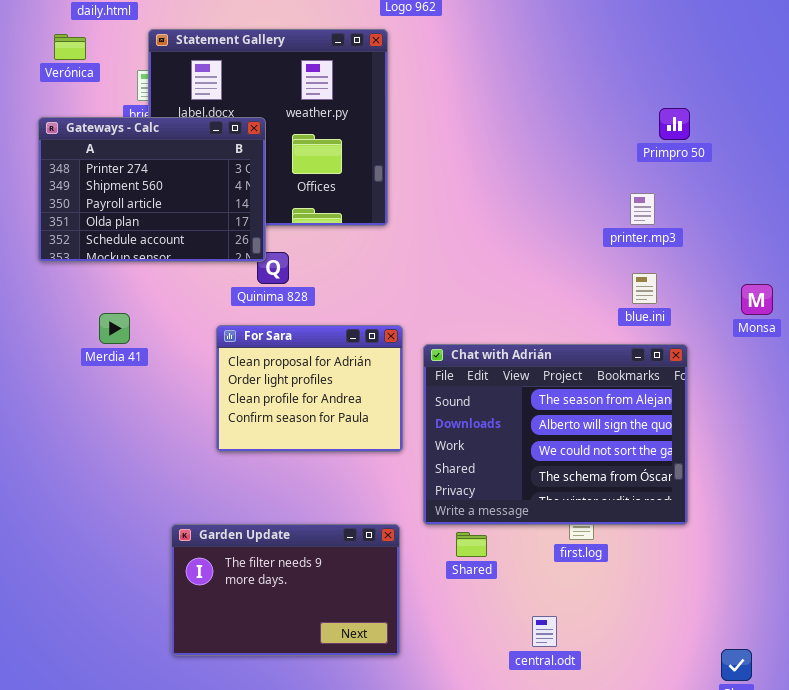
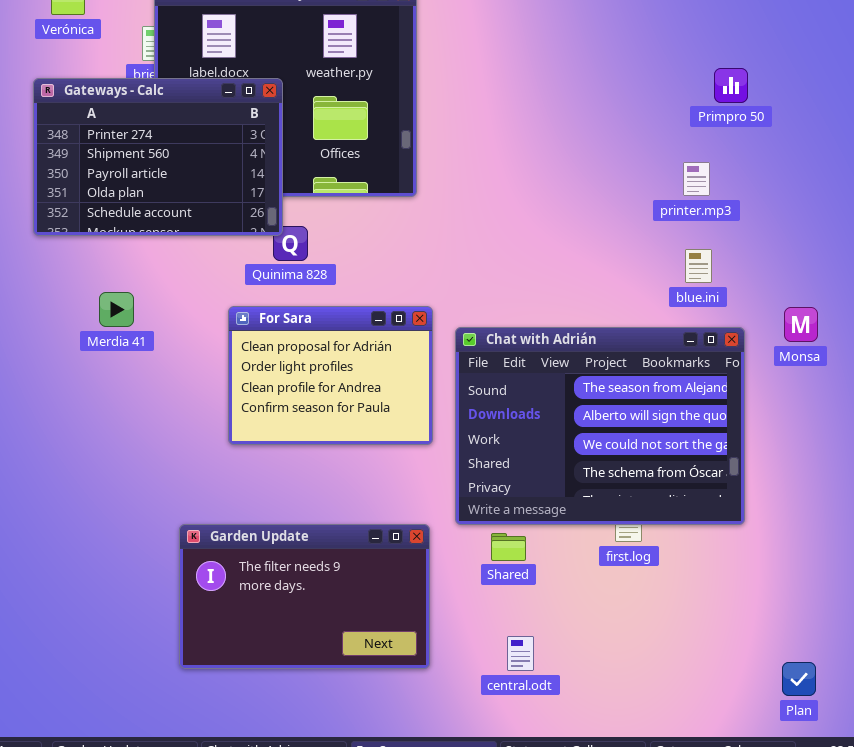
Monsa: [741,284,773,315] -> [784,307,818,342], moved
central.odt: [532,616,557,647] -> [507,636,534,671], moved

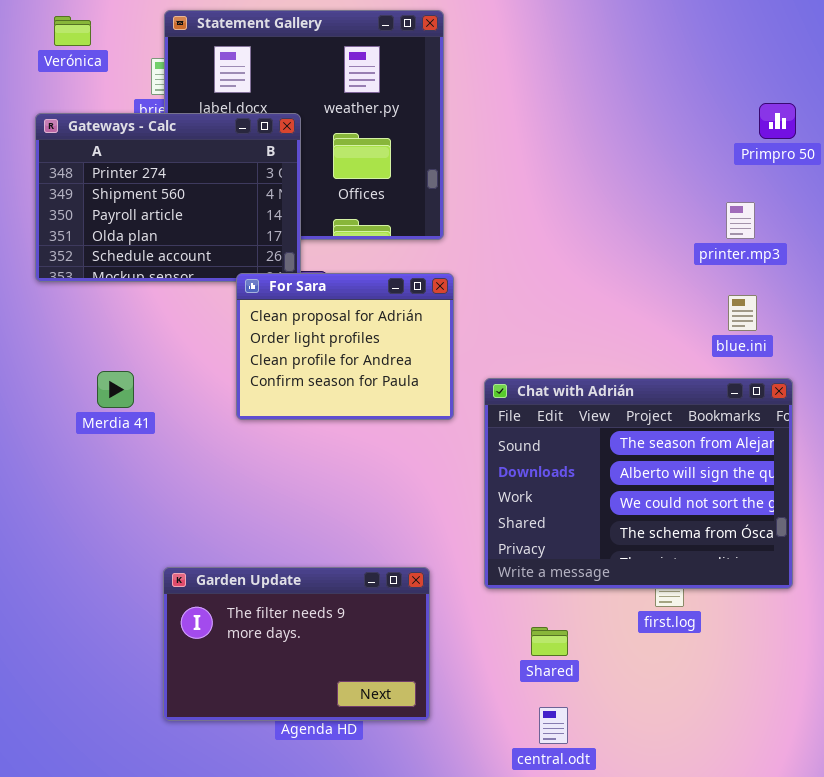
Merdia 41: [99,292,134,327] -> [97,371,134,408], moved
For Sara: [228,306,433,445] -> [236,273,454,420], moved
Garden Update: [179,524,430,669] -> [163,567,430,721], moved
Shared: [491,533,526,561] -> [531,627,568,656], moved

